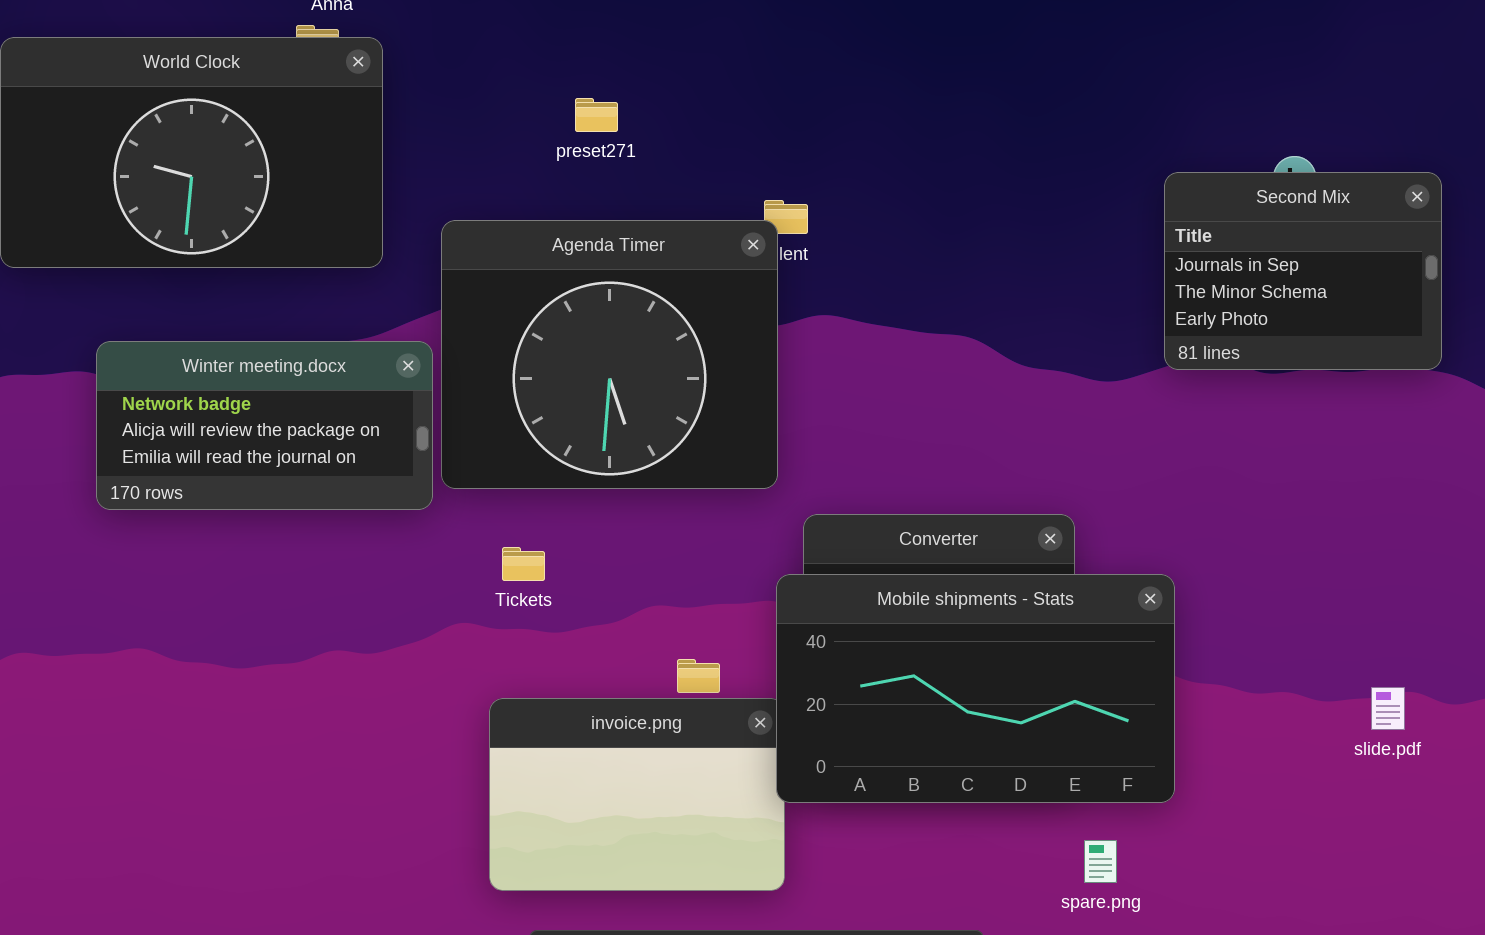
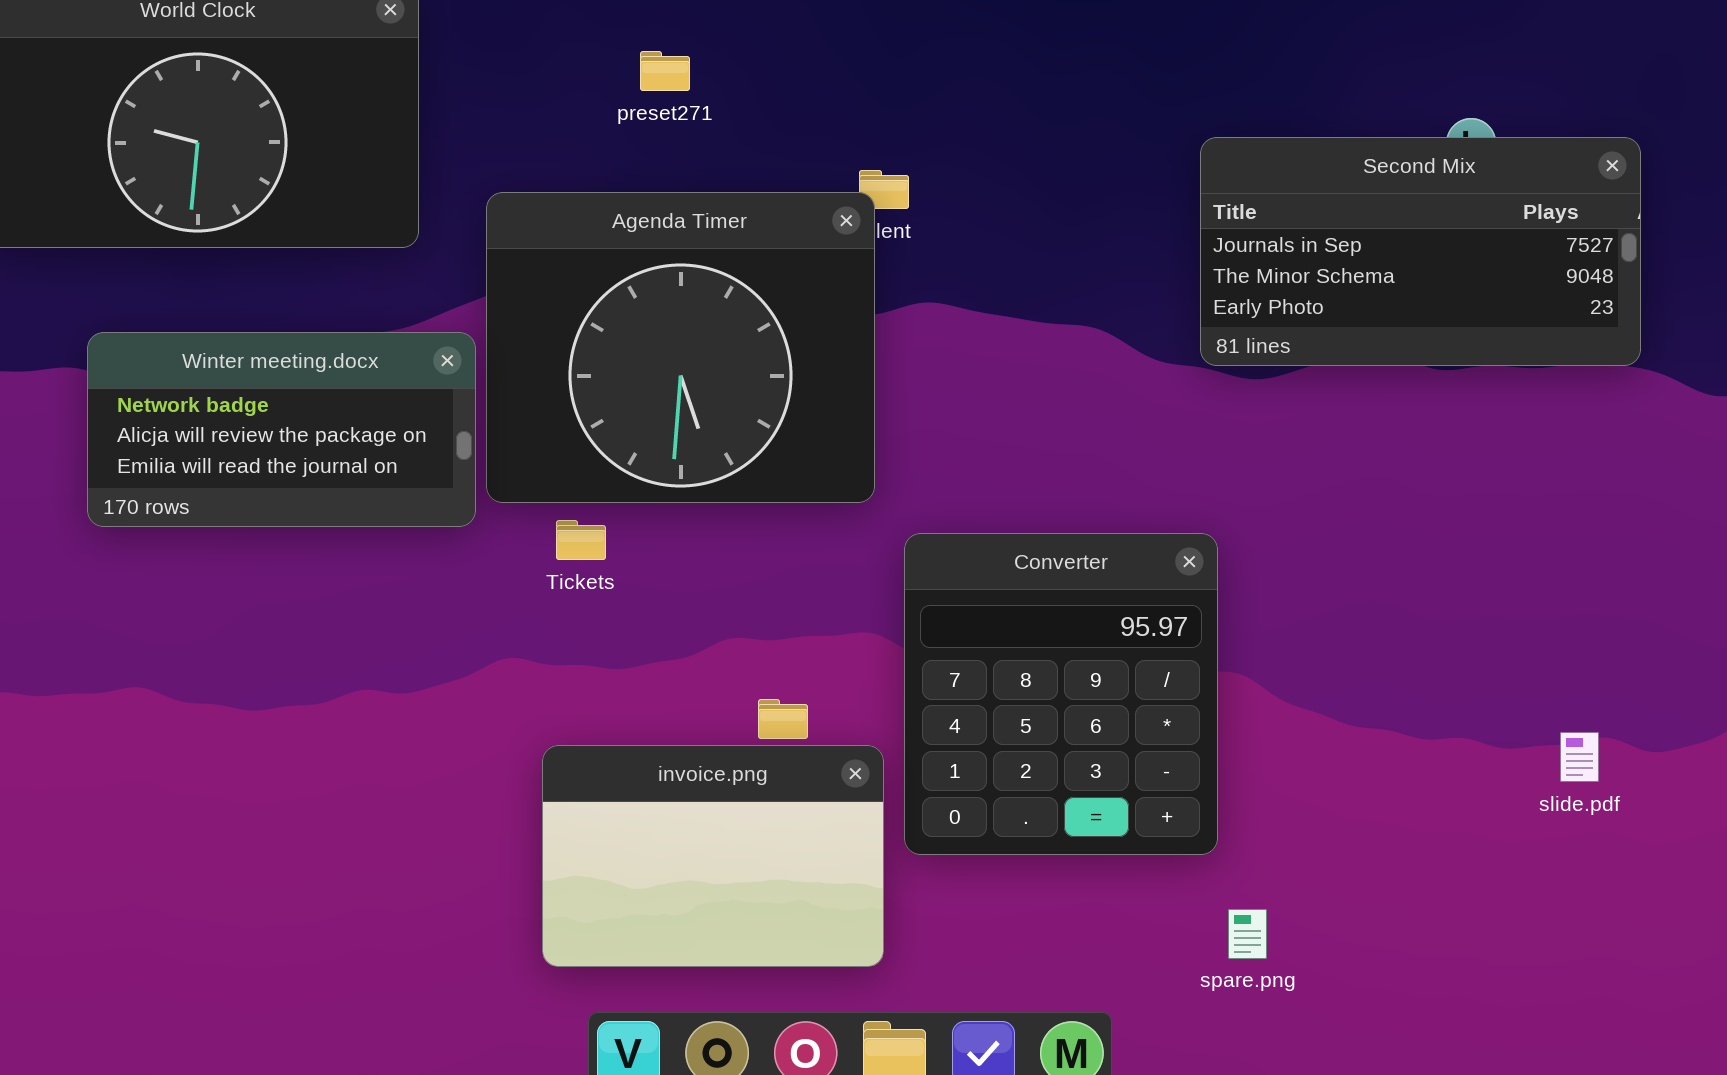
Second Mix: [1164,172,1442,370] -> [1200,137,1641,366], resized
Tickets: [502,547,545,581] -> [556,520,606,560], moved
Mobile shipments - Stats: [776,574,1175,803] -> none, closed

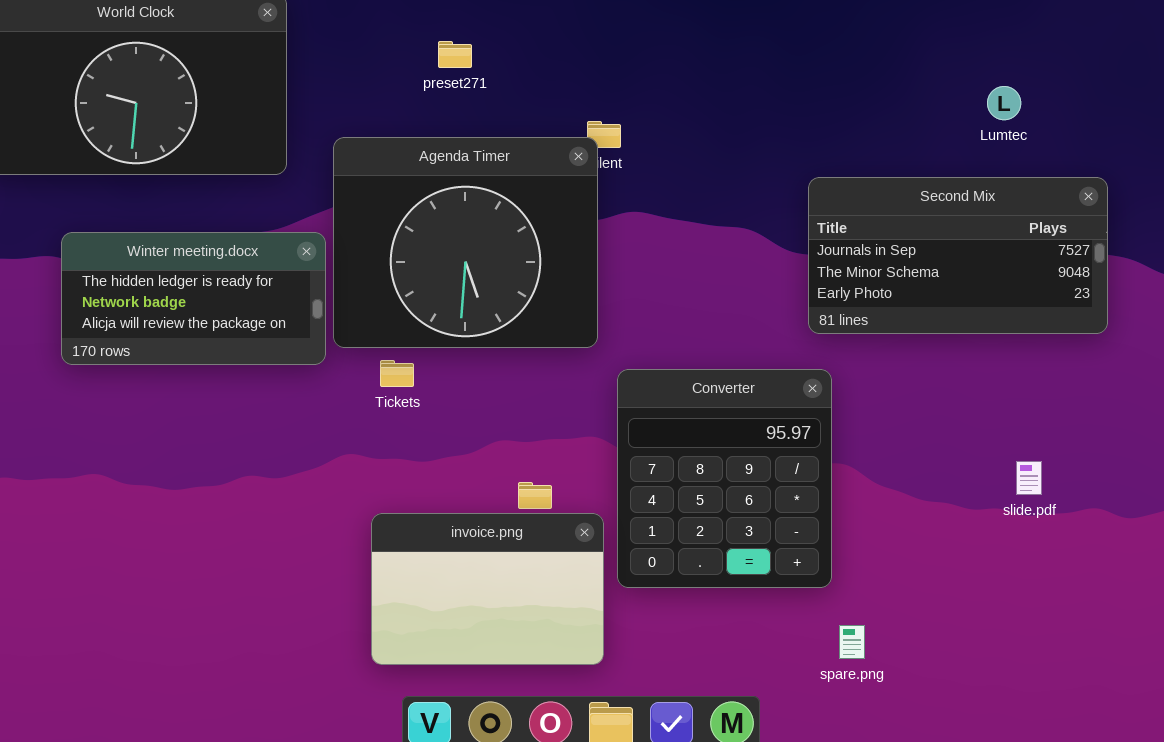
Second Mix: [1200,137,1641,366] -> [808,177,1108,334], moved
Winter meeting.docx: [87,332,476,527] -> [61,232,326,365], scrolled up 1 row
slide.pdf: [1560,732,1599,782] -> [1016,461,1042,495], moved

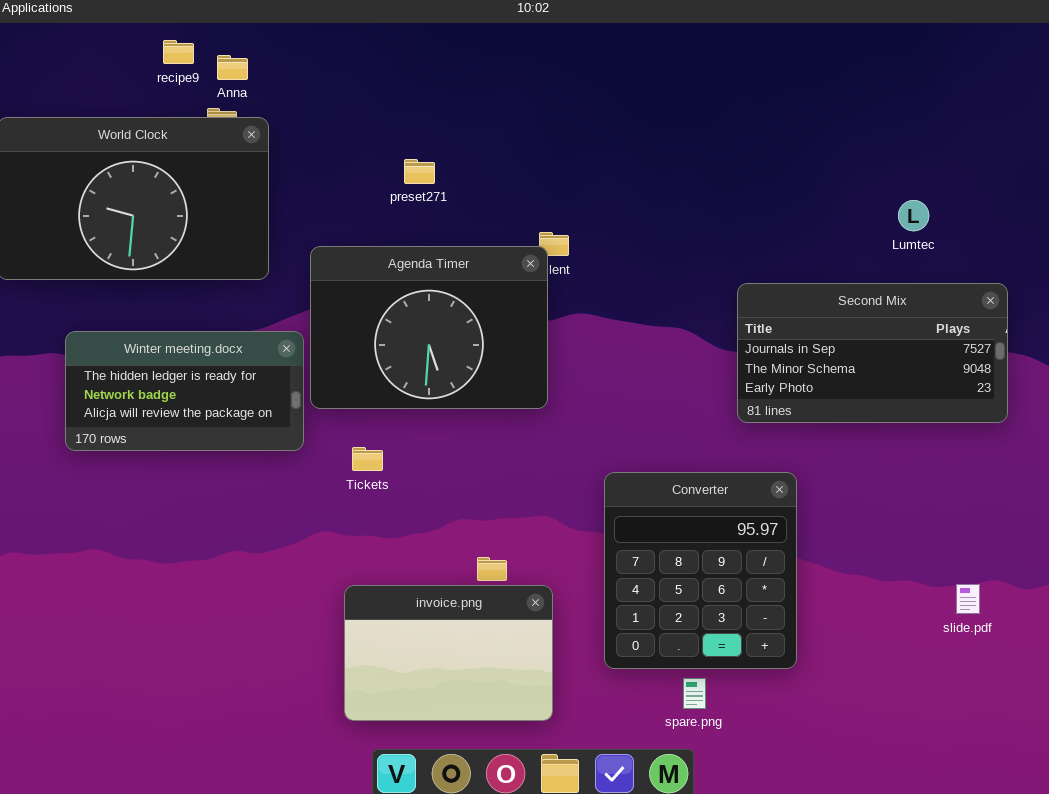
Agenda Timer: [333,137,598,348] -> [310,246,548,409], resized
Converter: [617,369,832,588] -> [604,472,797,669], moved
slide.pdf: [1016,461,1042,495] -> [956,584,980,614], moved
spare.png: [839,625,865,659] -> [683,678,706,709], moved

